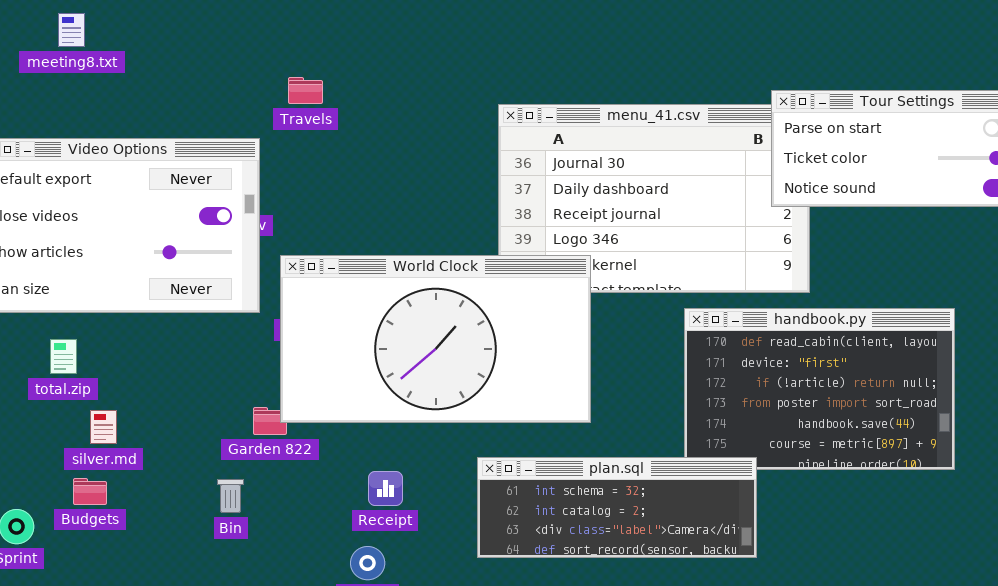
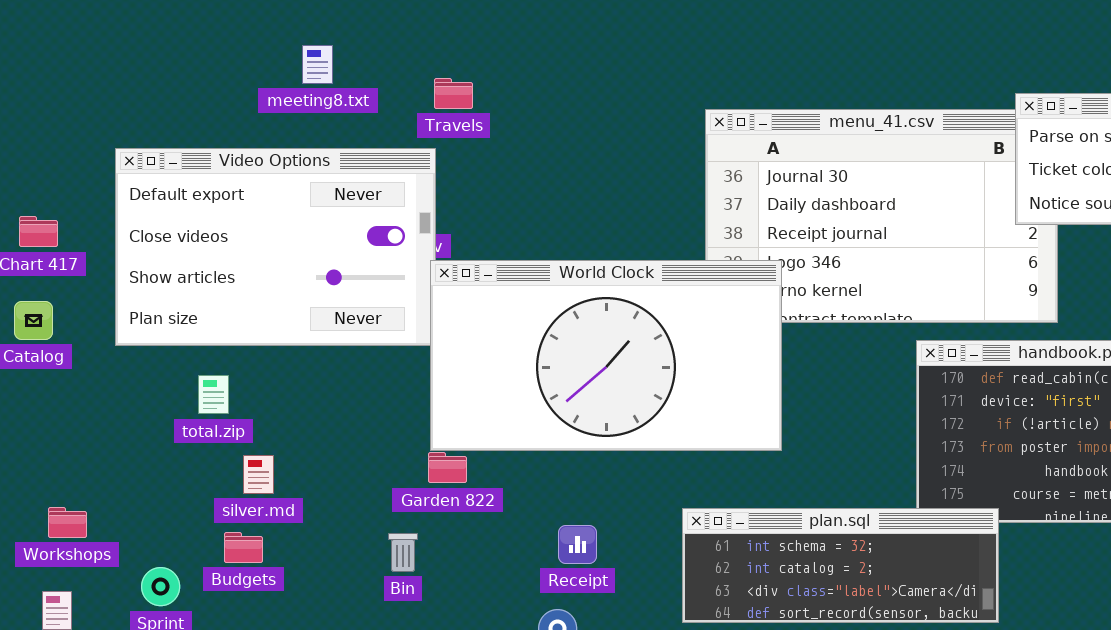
meeting8.txt: [58,13,85,47] -> [302,45,333,84], moved
Travels: [288,77,323,104] -> [434,78,473,109], moved
World Clock: [280,255,591,423] -> [430,260,782,451], moved

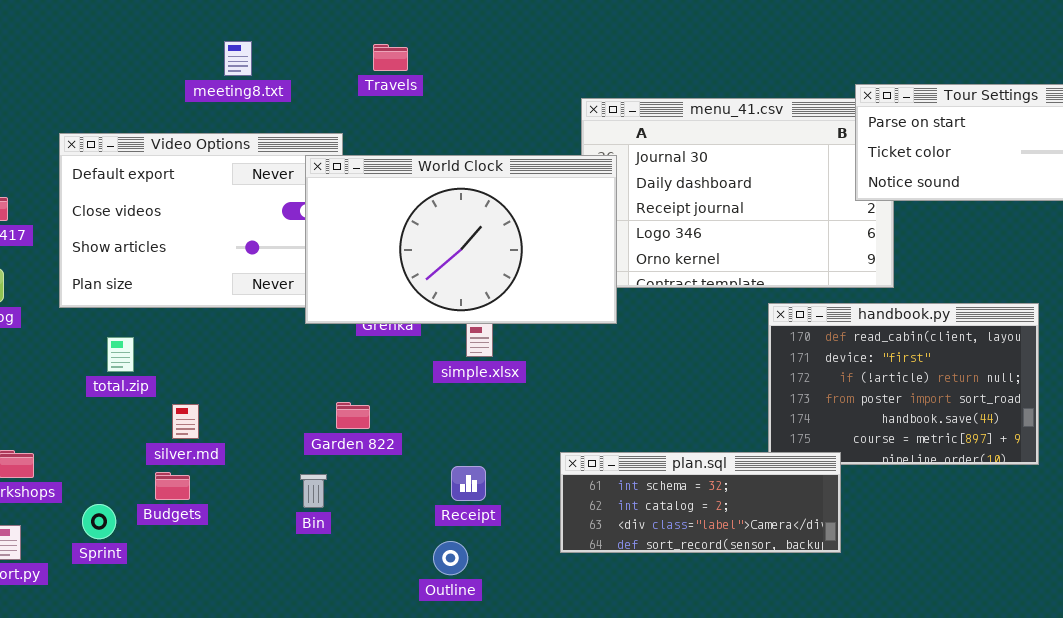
Travels: [434,78,473,109] -> [373,44,408,71], moved
World Clock: [430,260,782,451] -> [305,155,617,324], moved
total.zip: [198,375,229,414] -> [107,337,134,372], moved

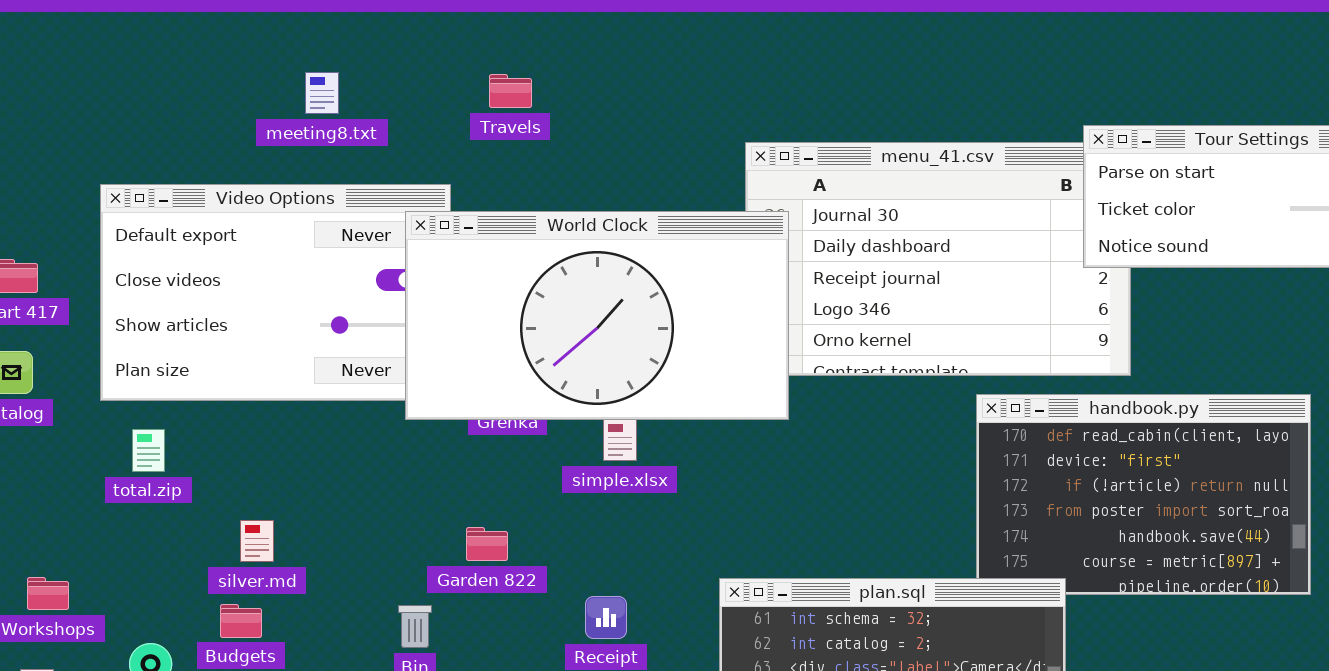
total.zip: [107,337,134,372] -> [132,429,165,472], moved
Garden 822: [336,402,370,429] -> [466,527,508,561], moved

